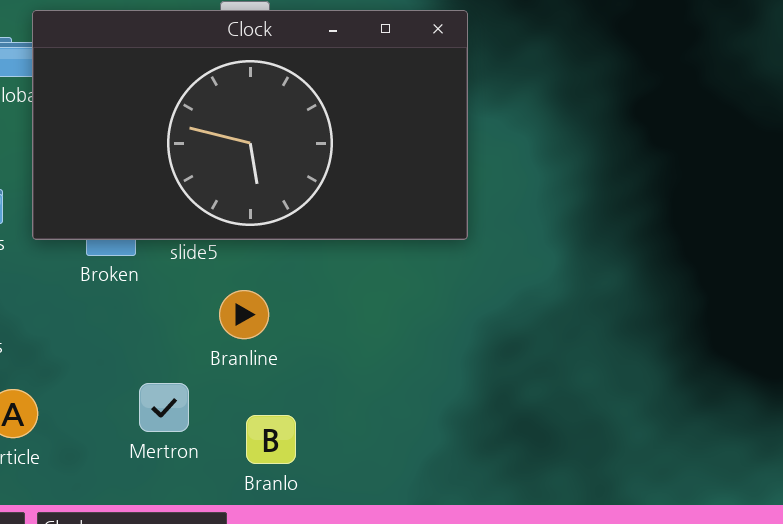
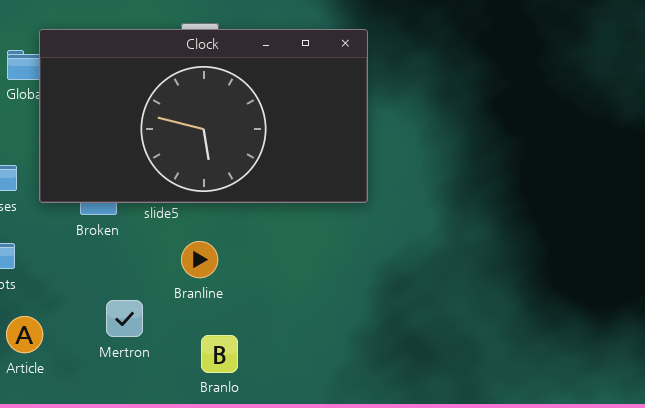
Mertron: [139,383,189,432] -> [106,300,143,337], moved

